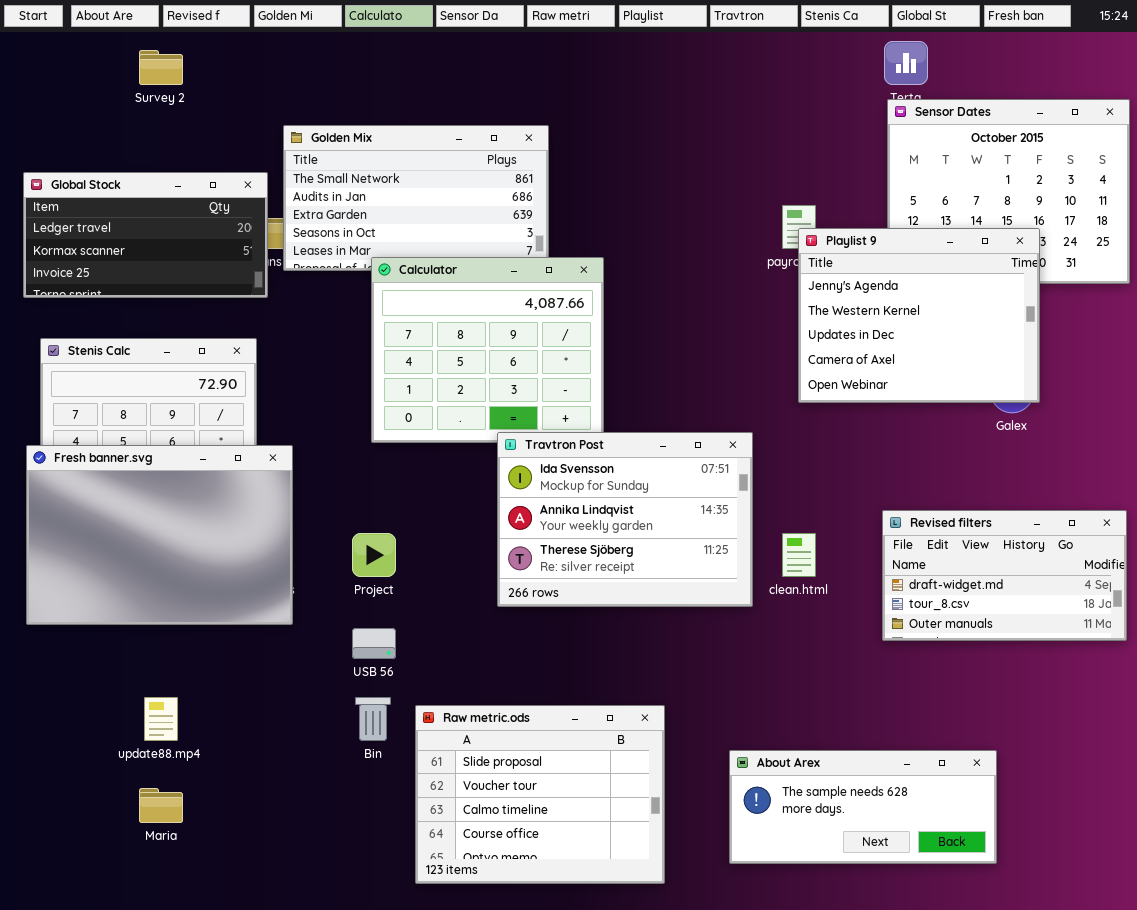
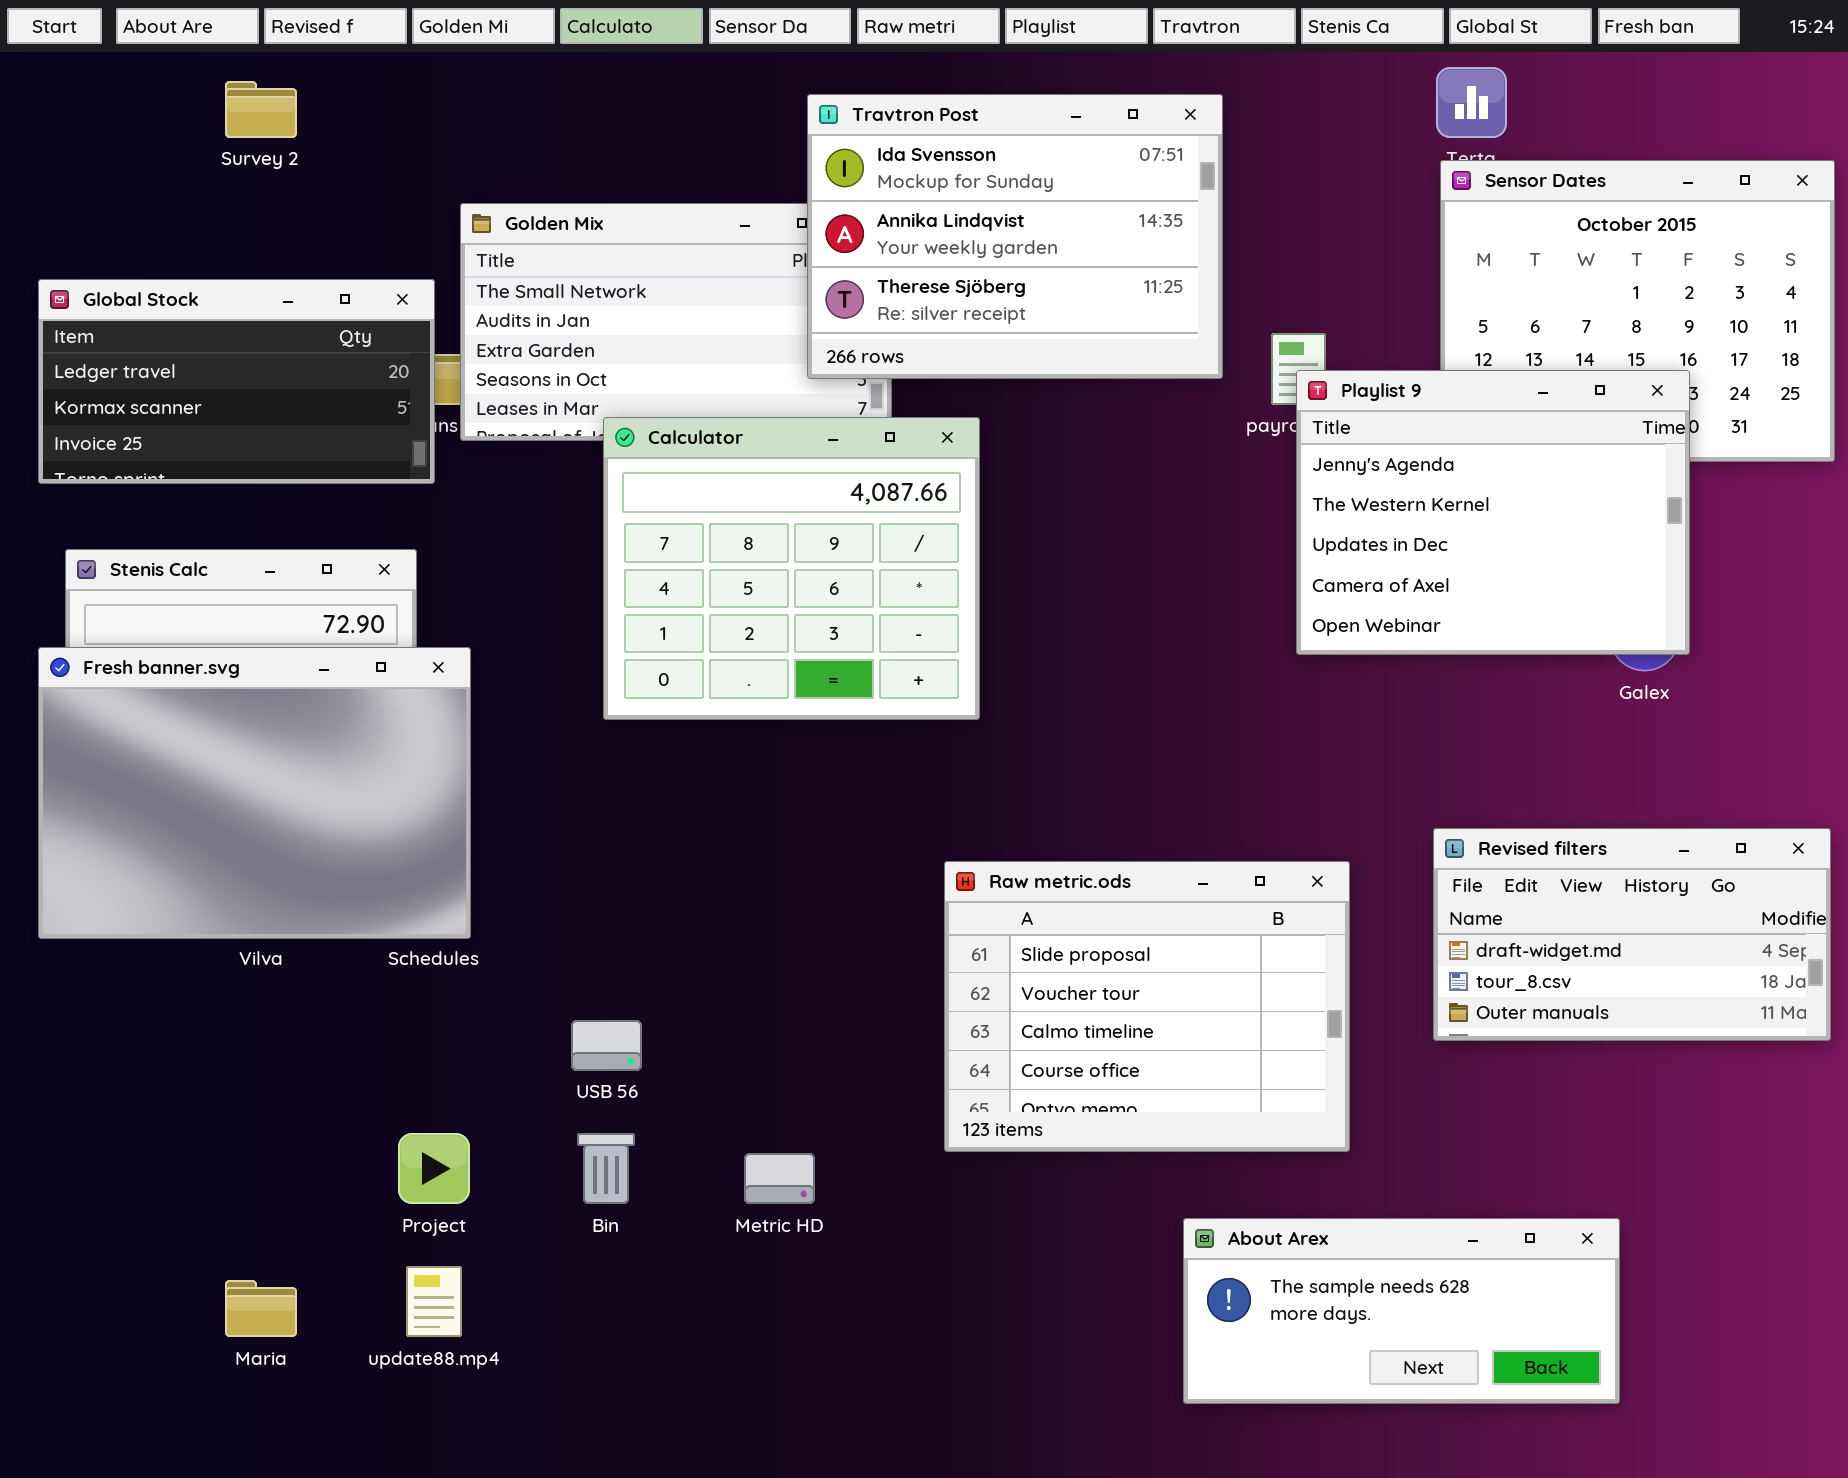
Travtron Post: [497,432,753,607] -> [807,94,1223,379], moved
Fresh banner.svg: [26,445,293,625] -> [38,647,471,939], moved
Project: [352,533,396,577] -> [398,1133,470,1204], moved
update88.mp4: [144,697,178,741] -> [406,1266,462,1337], moved
Raw metric.ods: [415,705,665,884] -> [944,861,1350,1152], moved

